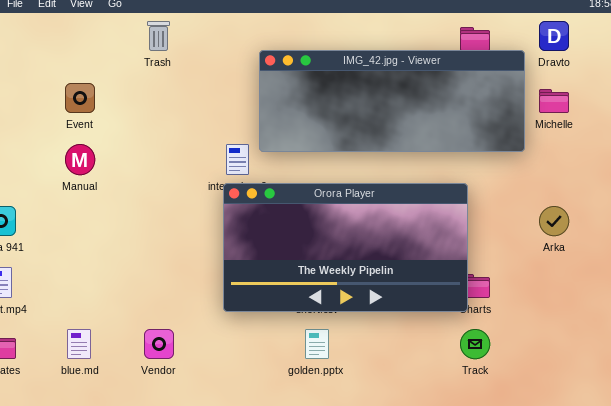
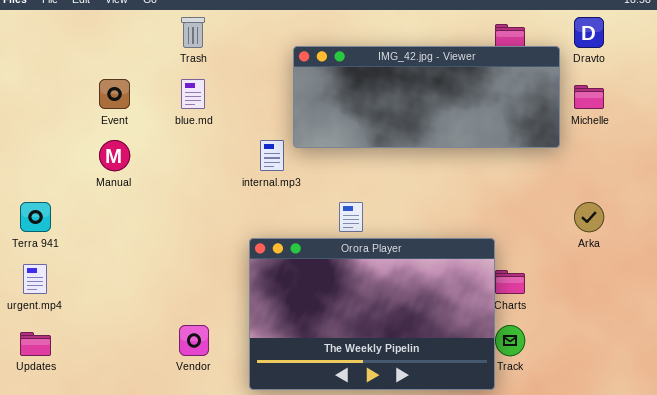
Orora Player: [223,183,468,312] -> [249,238,495,390], moved, resized
blue.md: [67,329,91,359] -> [181,79,205,109], moved

